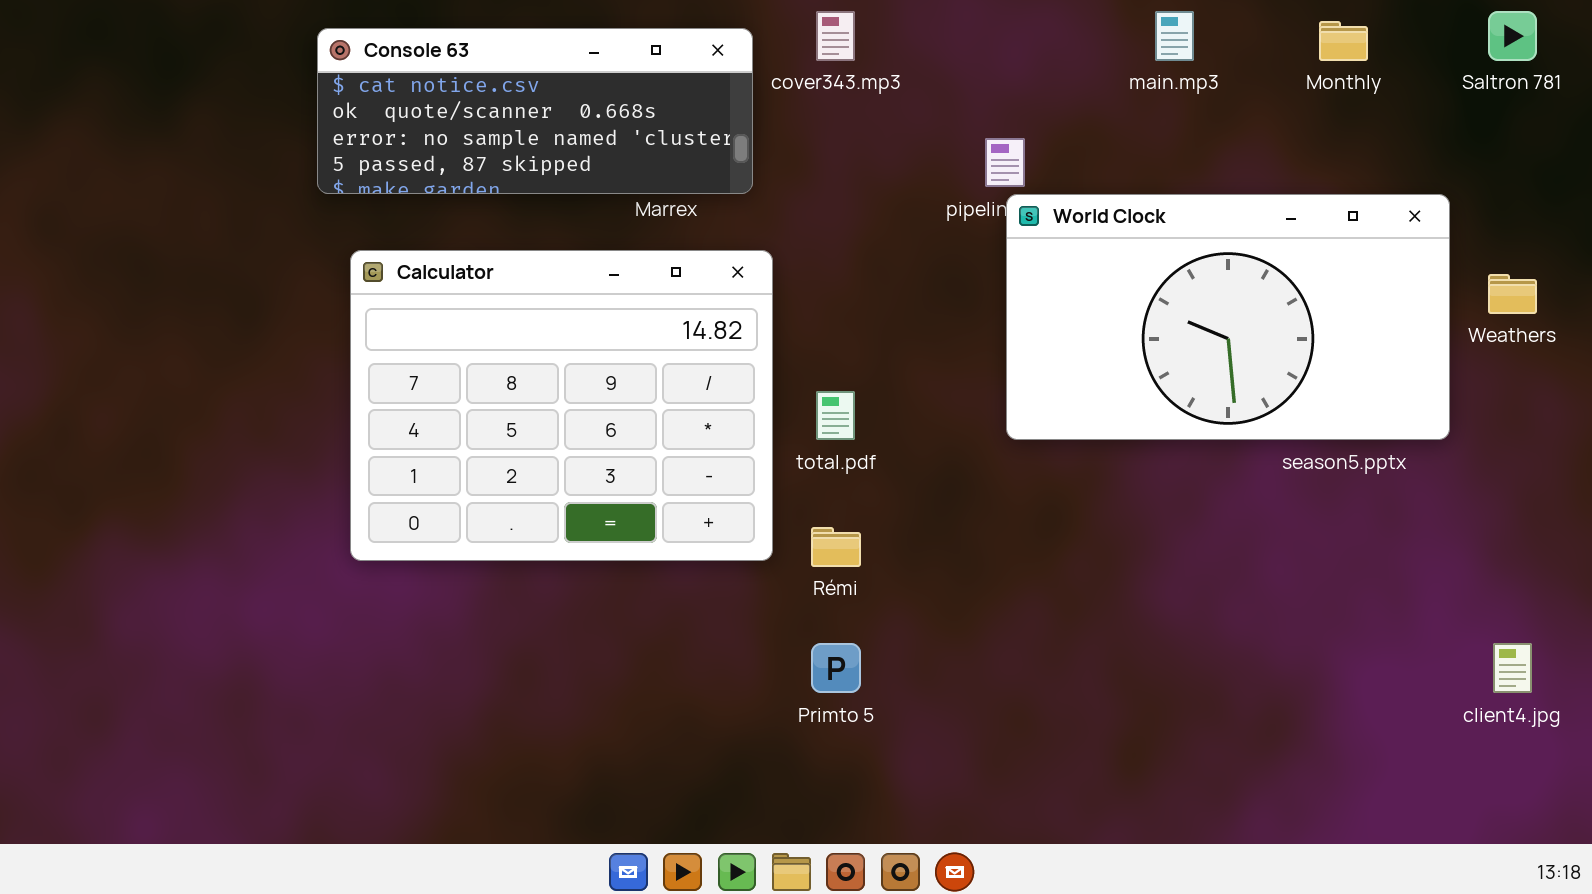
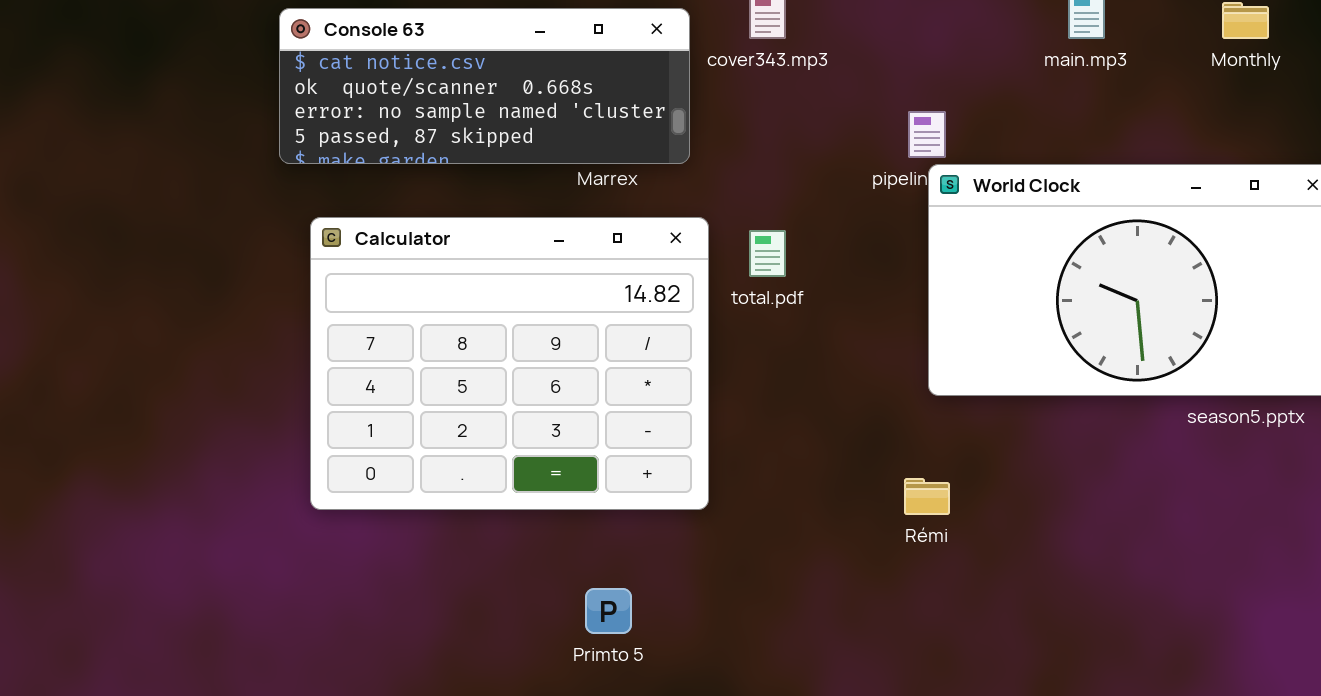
total.pdf: [816,391,855,440] -> [749,230,786,277], moved
Rémi: [811,527,861,567] -> [904,478,950,515], moved
Primto 5: [811,643,861,693] -> [585,588,632,634], moved

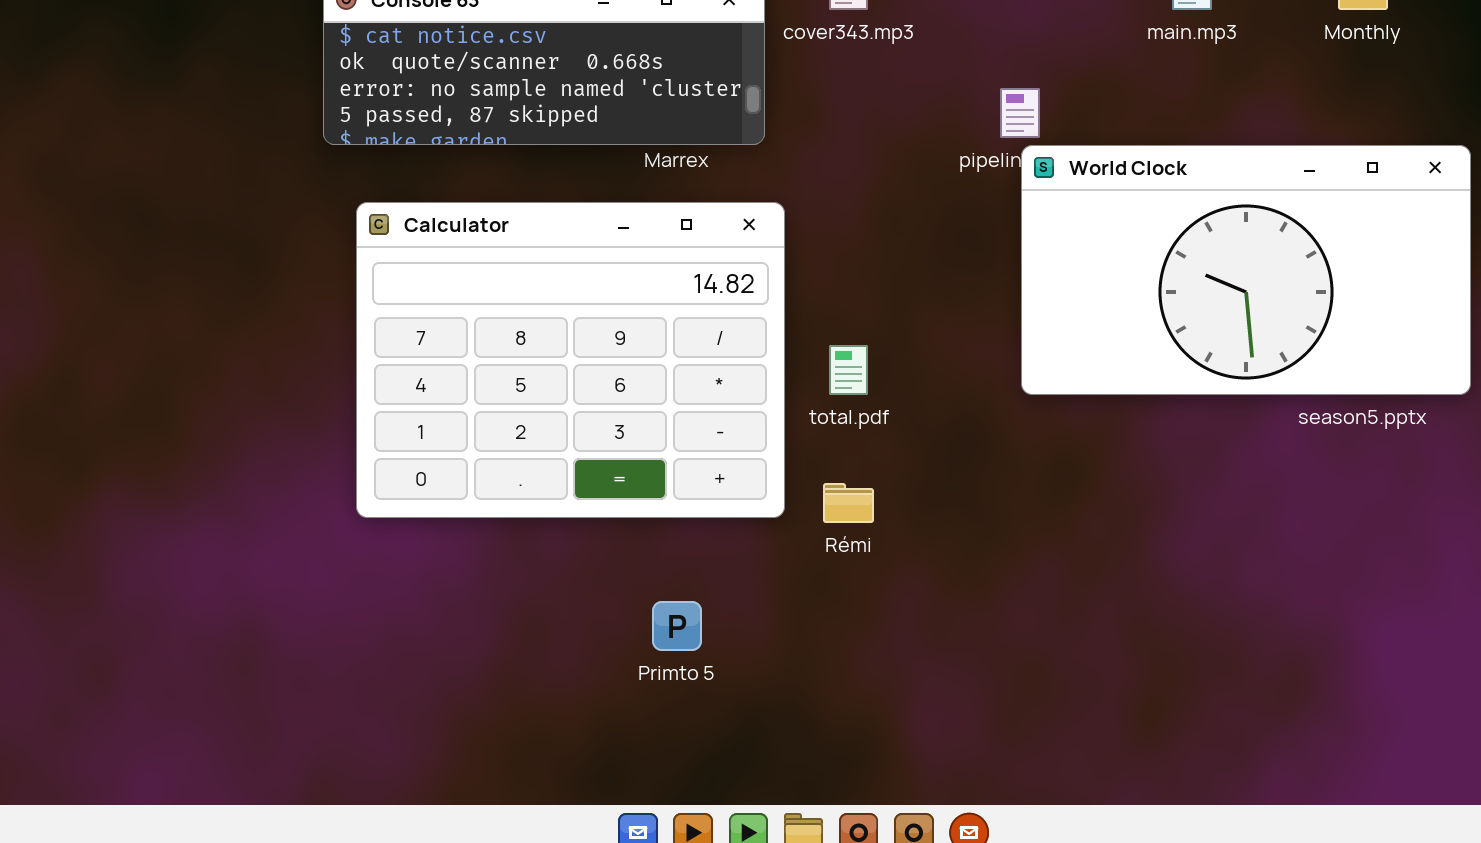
total.pdf: [749,230,786,277] -> [829,345,868,395], moved
Rémi: [904,478,950,515] -> [823,483,874,523], moved

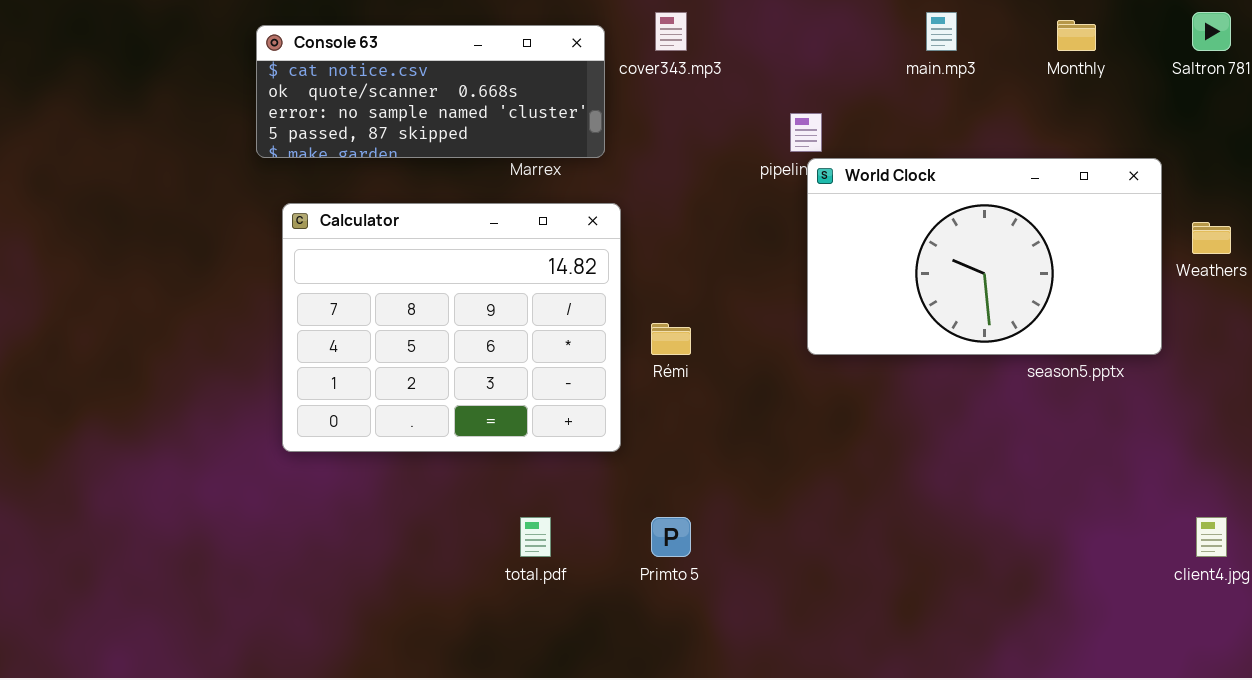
total.pdf: [829,345,868,395] -> [520,517,551,557], moved
Rémi: [823,483,874,523] -> [651,323,691,355], moved
Primto 5: [652,601,702,651] -> [651,517,691,557], moved

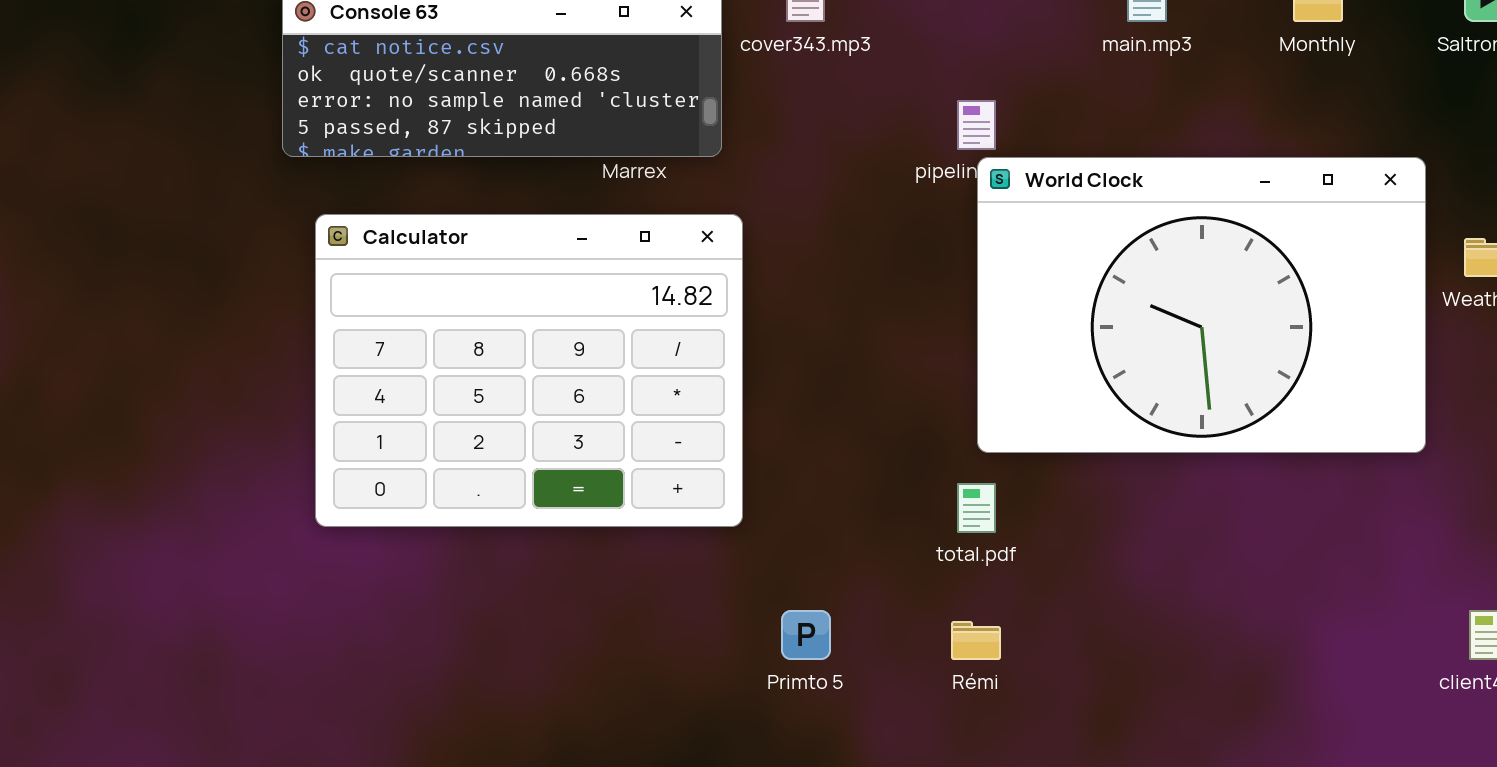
World Clock: [807,158,1162,355] -> [977,157,1426,453], resized
Rémi: [651,323,691,355] -> [951,621,1001,660], moved
total.pdf: [520,517,551,557] -> [957,483,996,533], moved

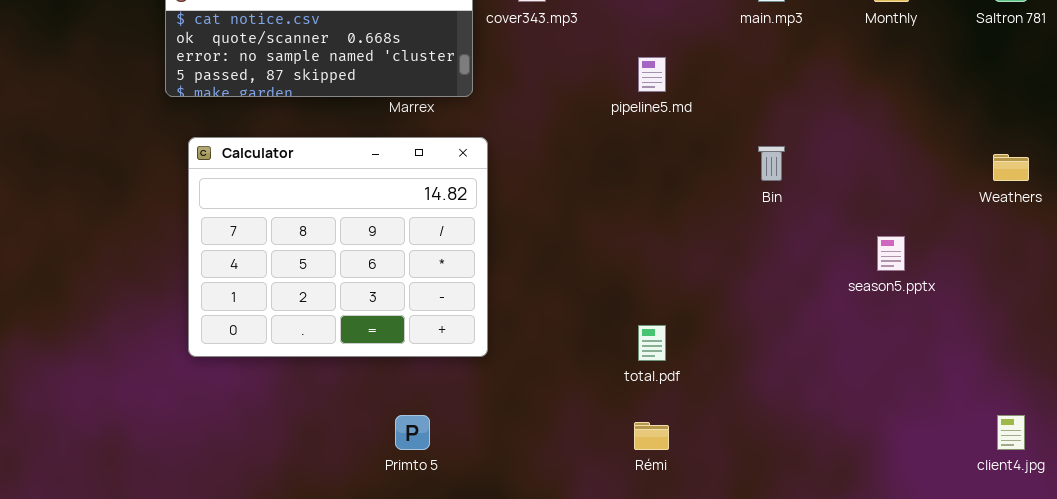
World Clock: [977,157,1426,453] -> none, closed
Primto 5: [781,610,831,660] -> [395,415,430,450], moved

